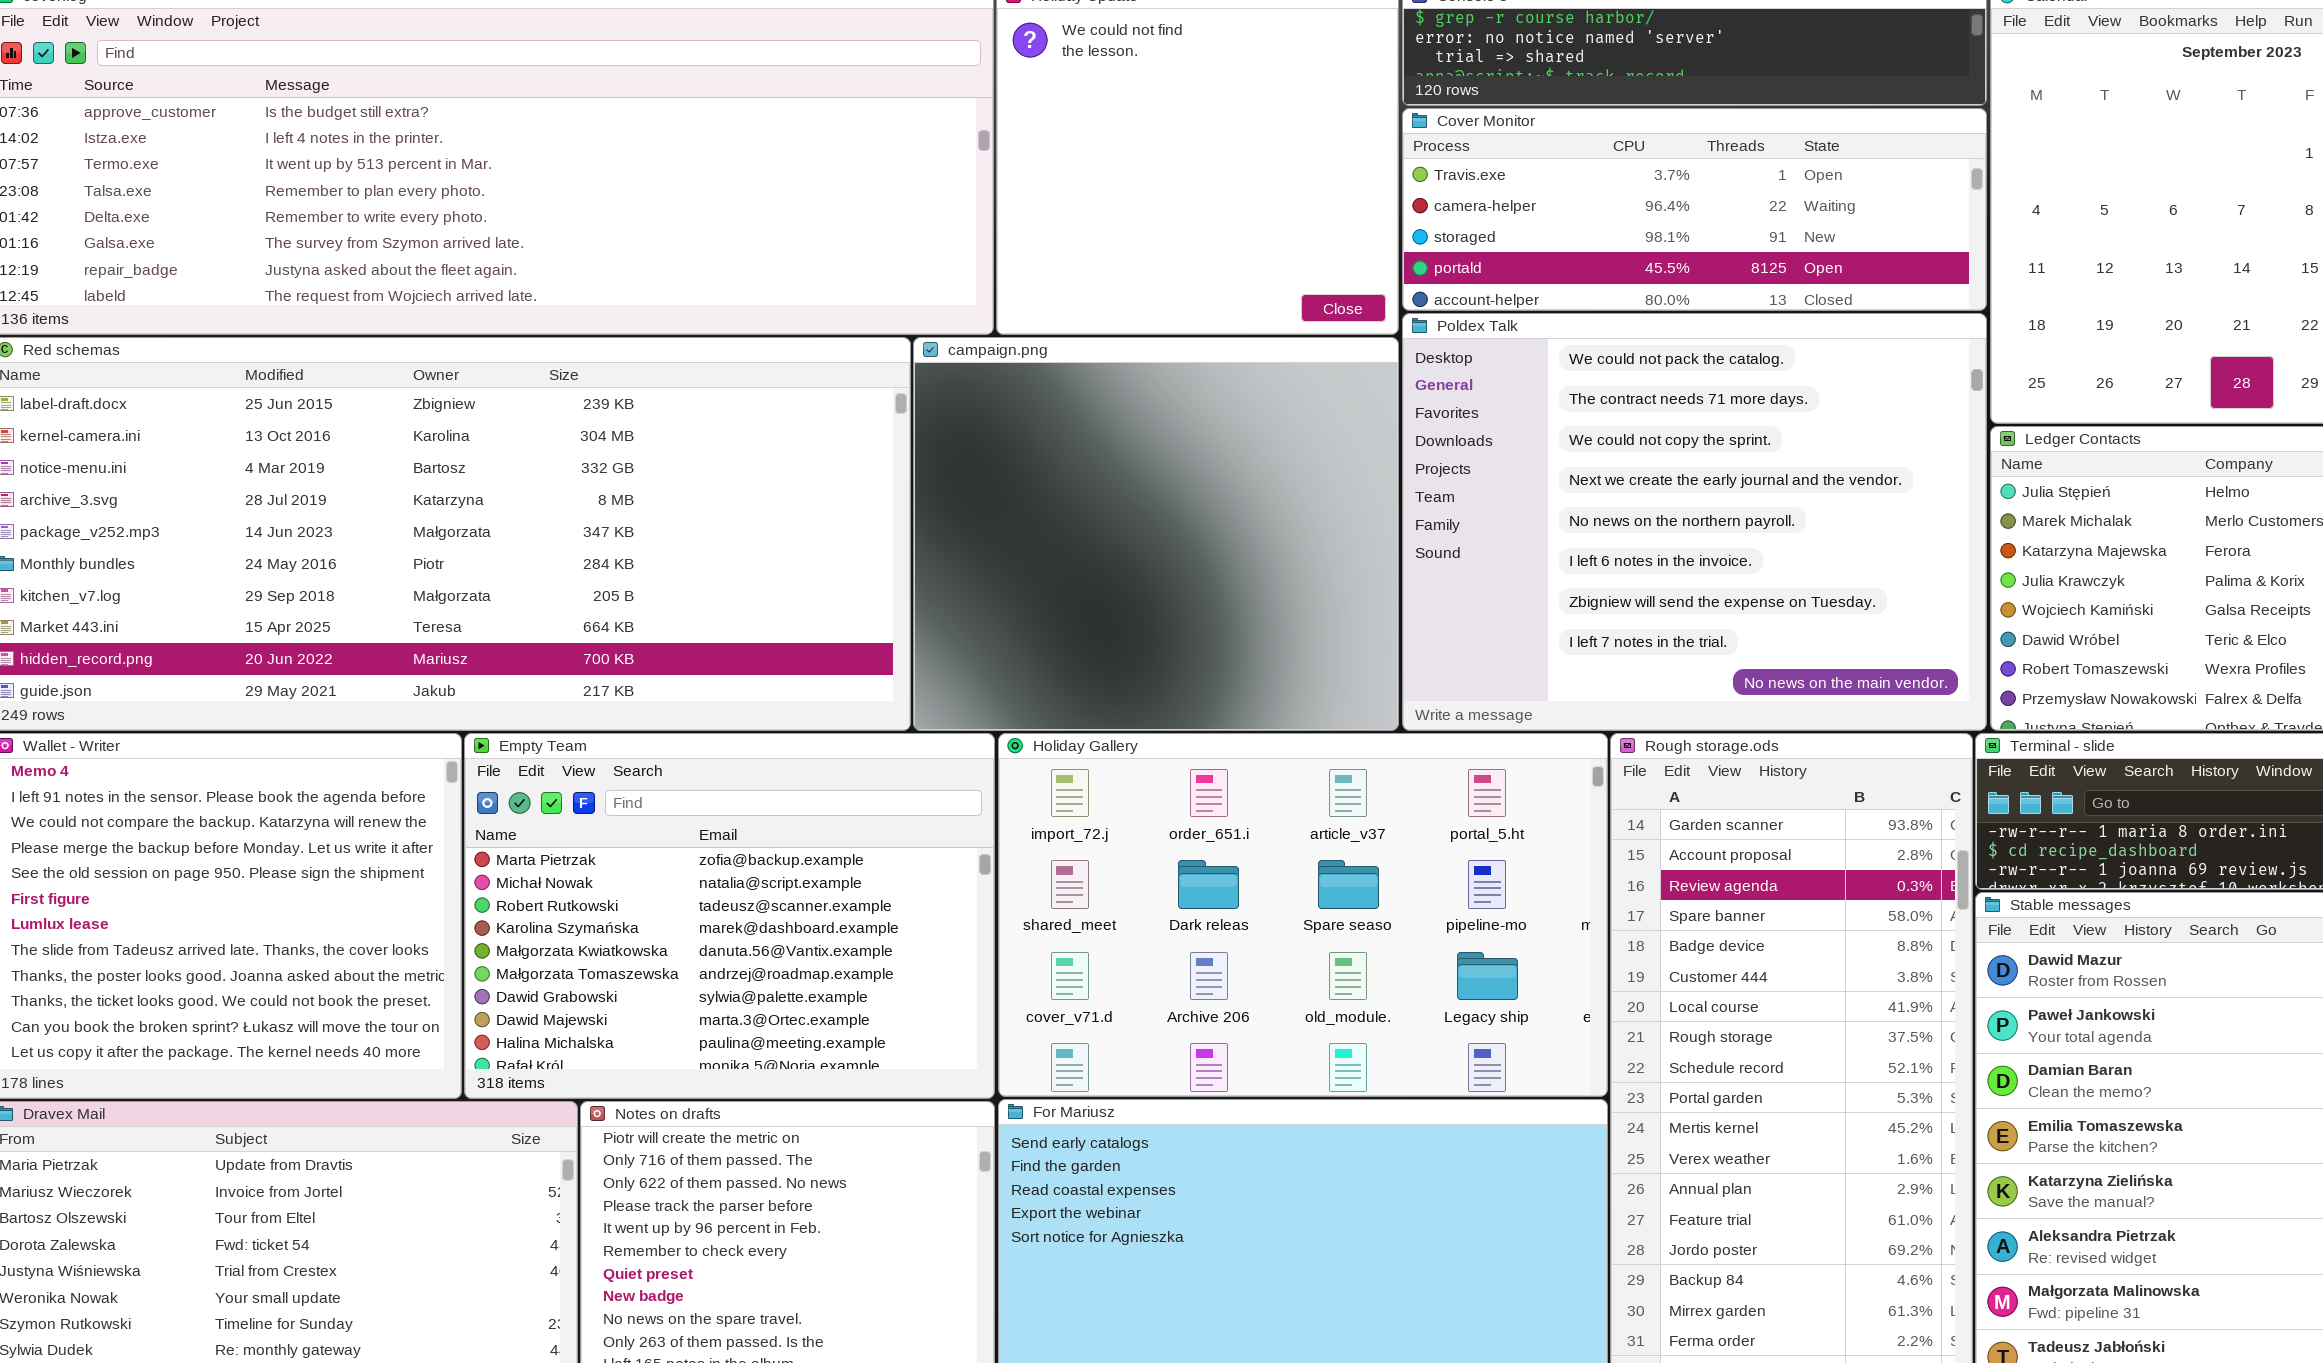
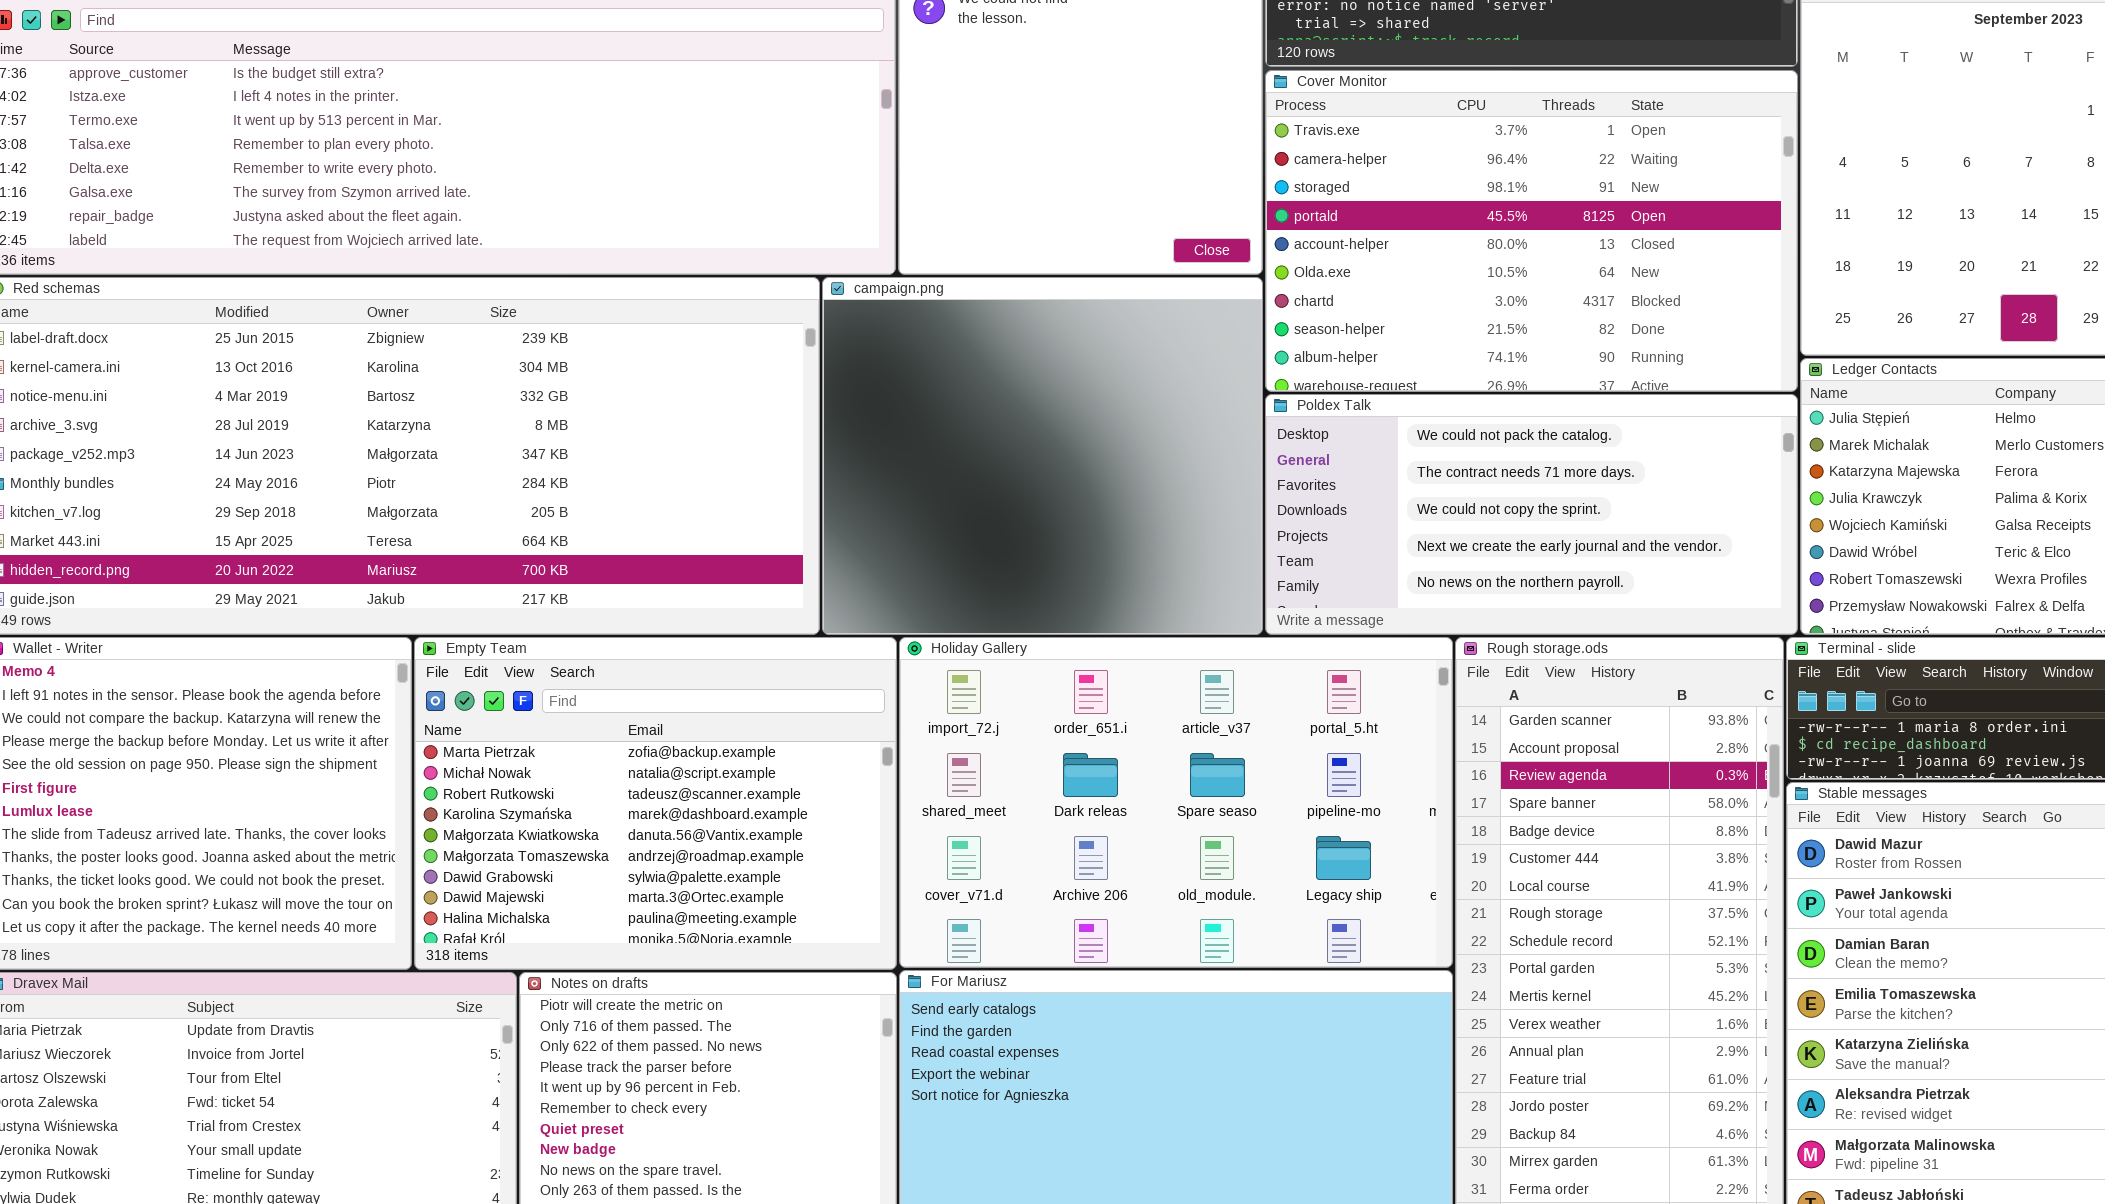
Cover Monitor: [1402,108,1987,311] -> [1265,70,1798,392], resized
Poldex Talk: [1402,313,1987,731] -> [1265,394,1798,635], resized

